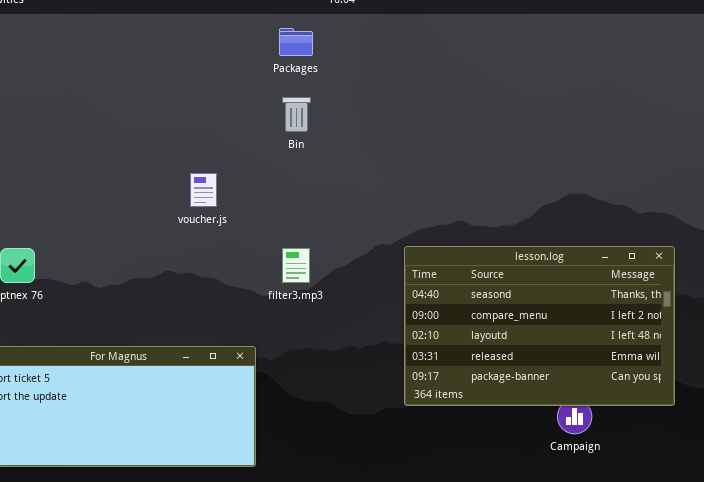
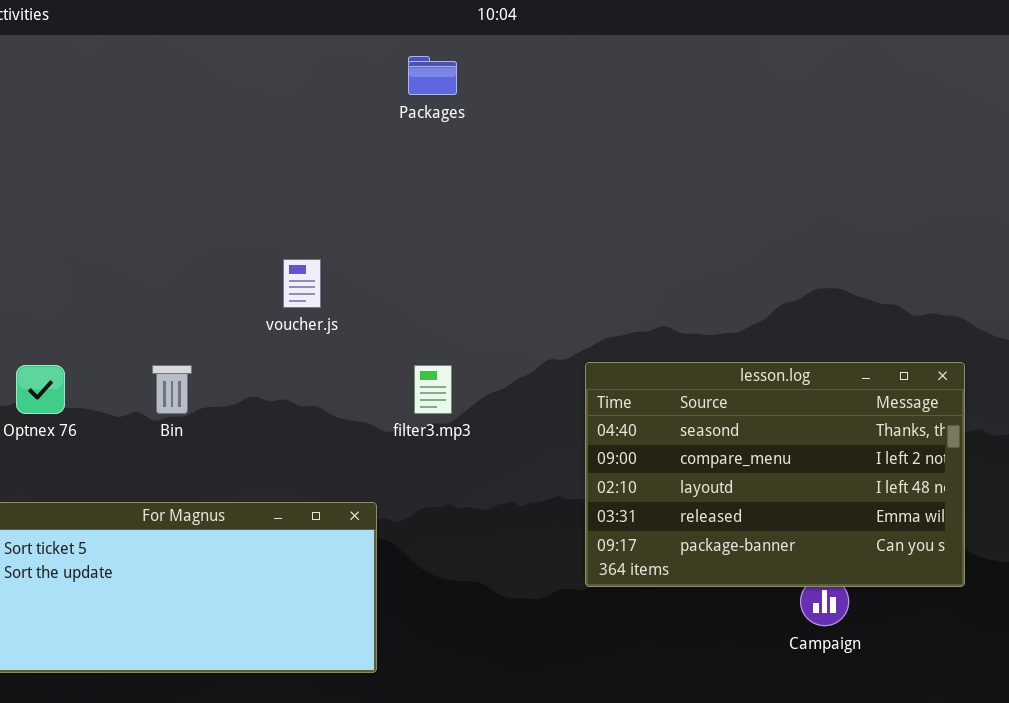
Bin: [282,97,311,132] -> [152,365,192,414], moved

